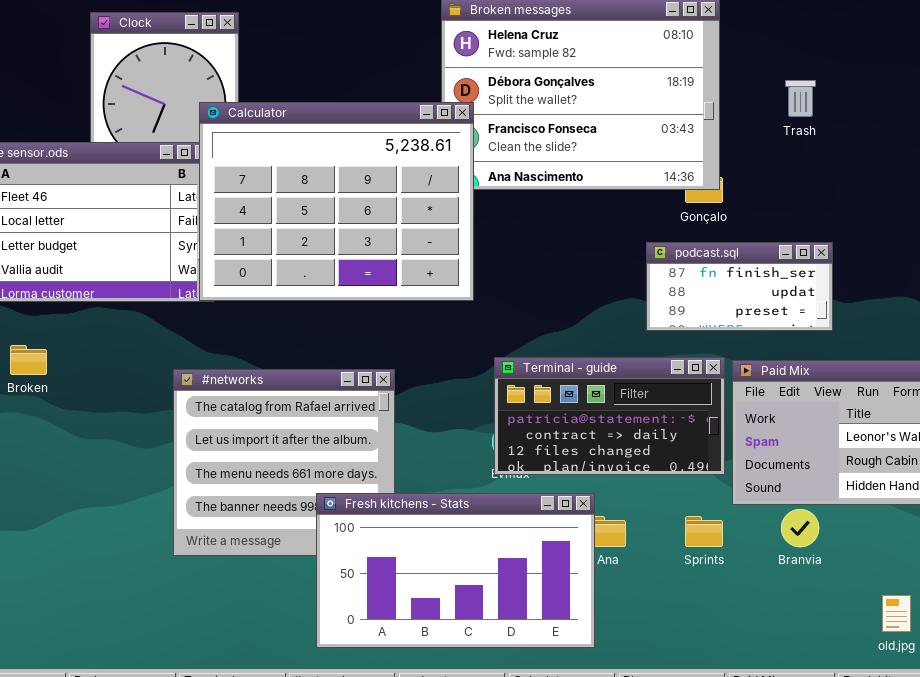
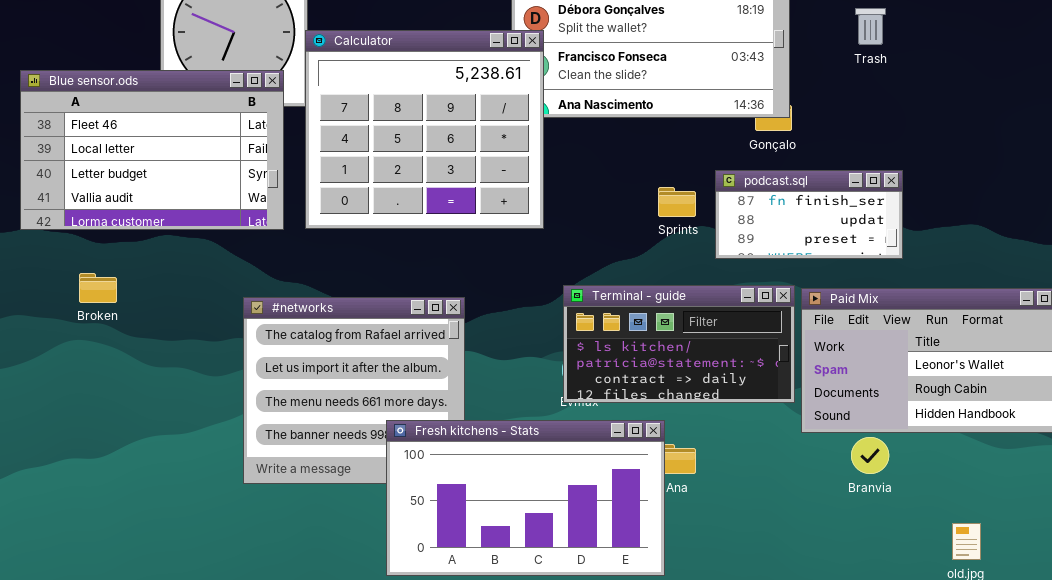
Calculator: [199,102,474,301] -> [305,30,544,229], resized
Terminal - guide: [494,357,725,475] -> [563,285,795,403], scrolled up 1 row
Sprints: [685,516,723,547] -> [658,187,696,217], moved

